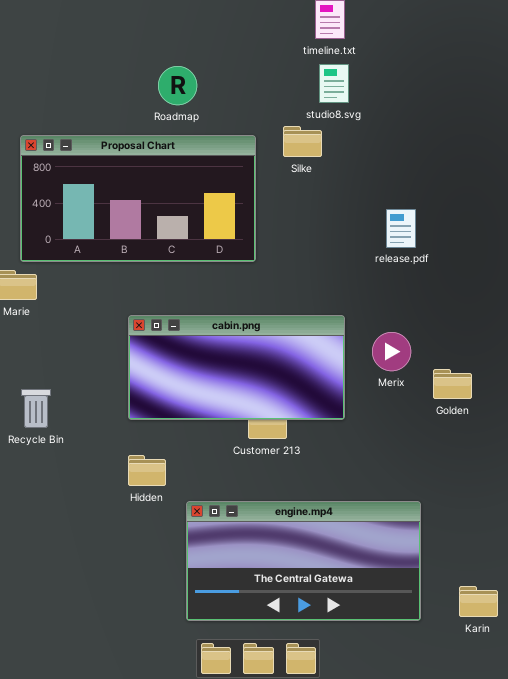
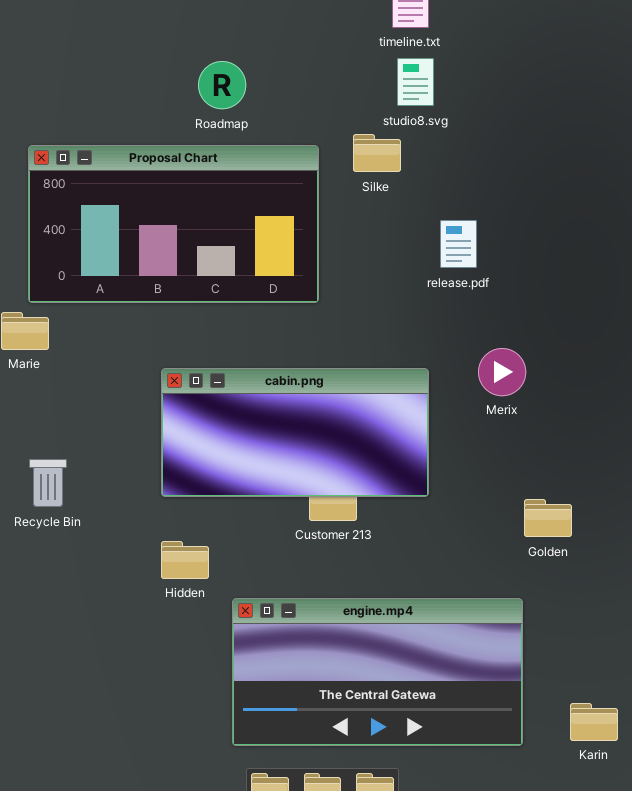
release.pdf: [386,209,416,248] -> [440,220,477,268], moved
Merix: [372,332,411,371] -> [478,348,526,396], moved
Golden: [433,369,472,399] -> [524,499,572,537], moved

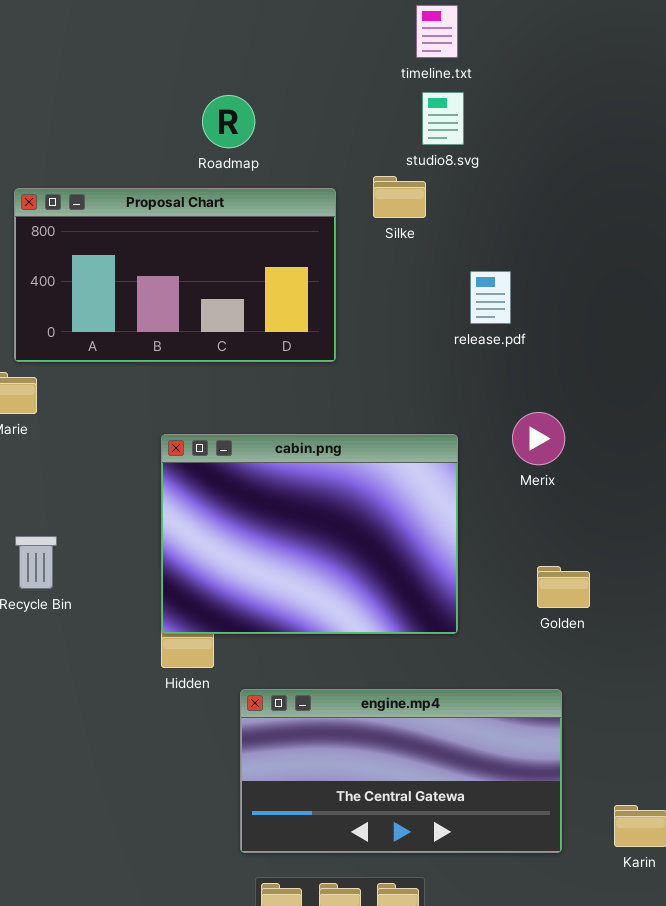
cabin.png: [161,368,429,497] -> [161,434,458,634], resized
Golden: [524,499,572,537] -> [537,566,590,608], moved

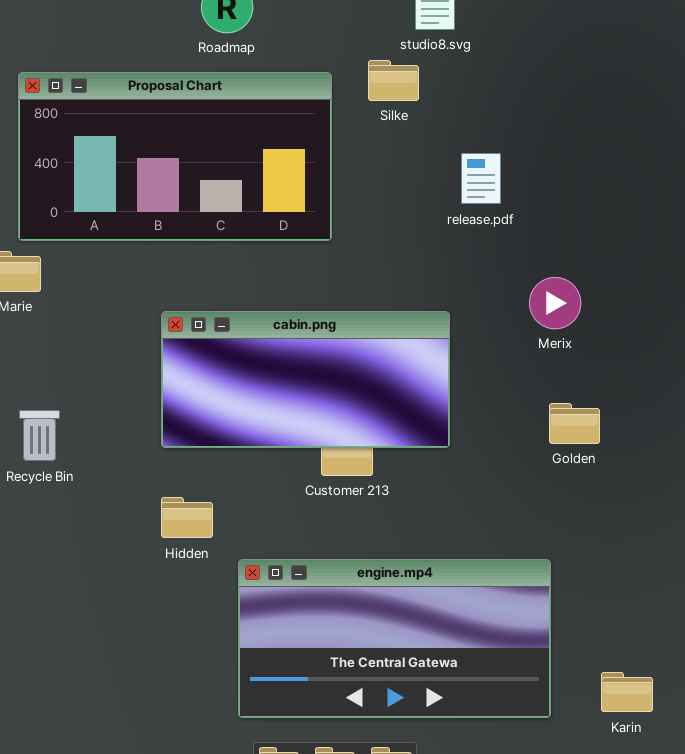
Merix: [512,412,565,465] -> [529,277,581,329], moved
cabin.png: [161,434,458,634] -> [161,311,450,448], resized
Golden: [537,566,590,608] -> [549,403,600,444], moved

